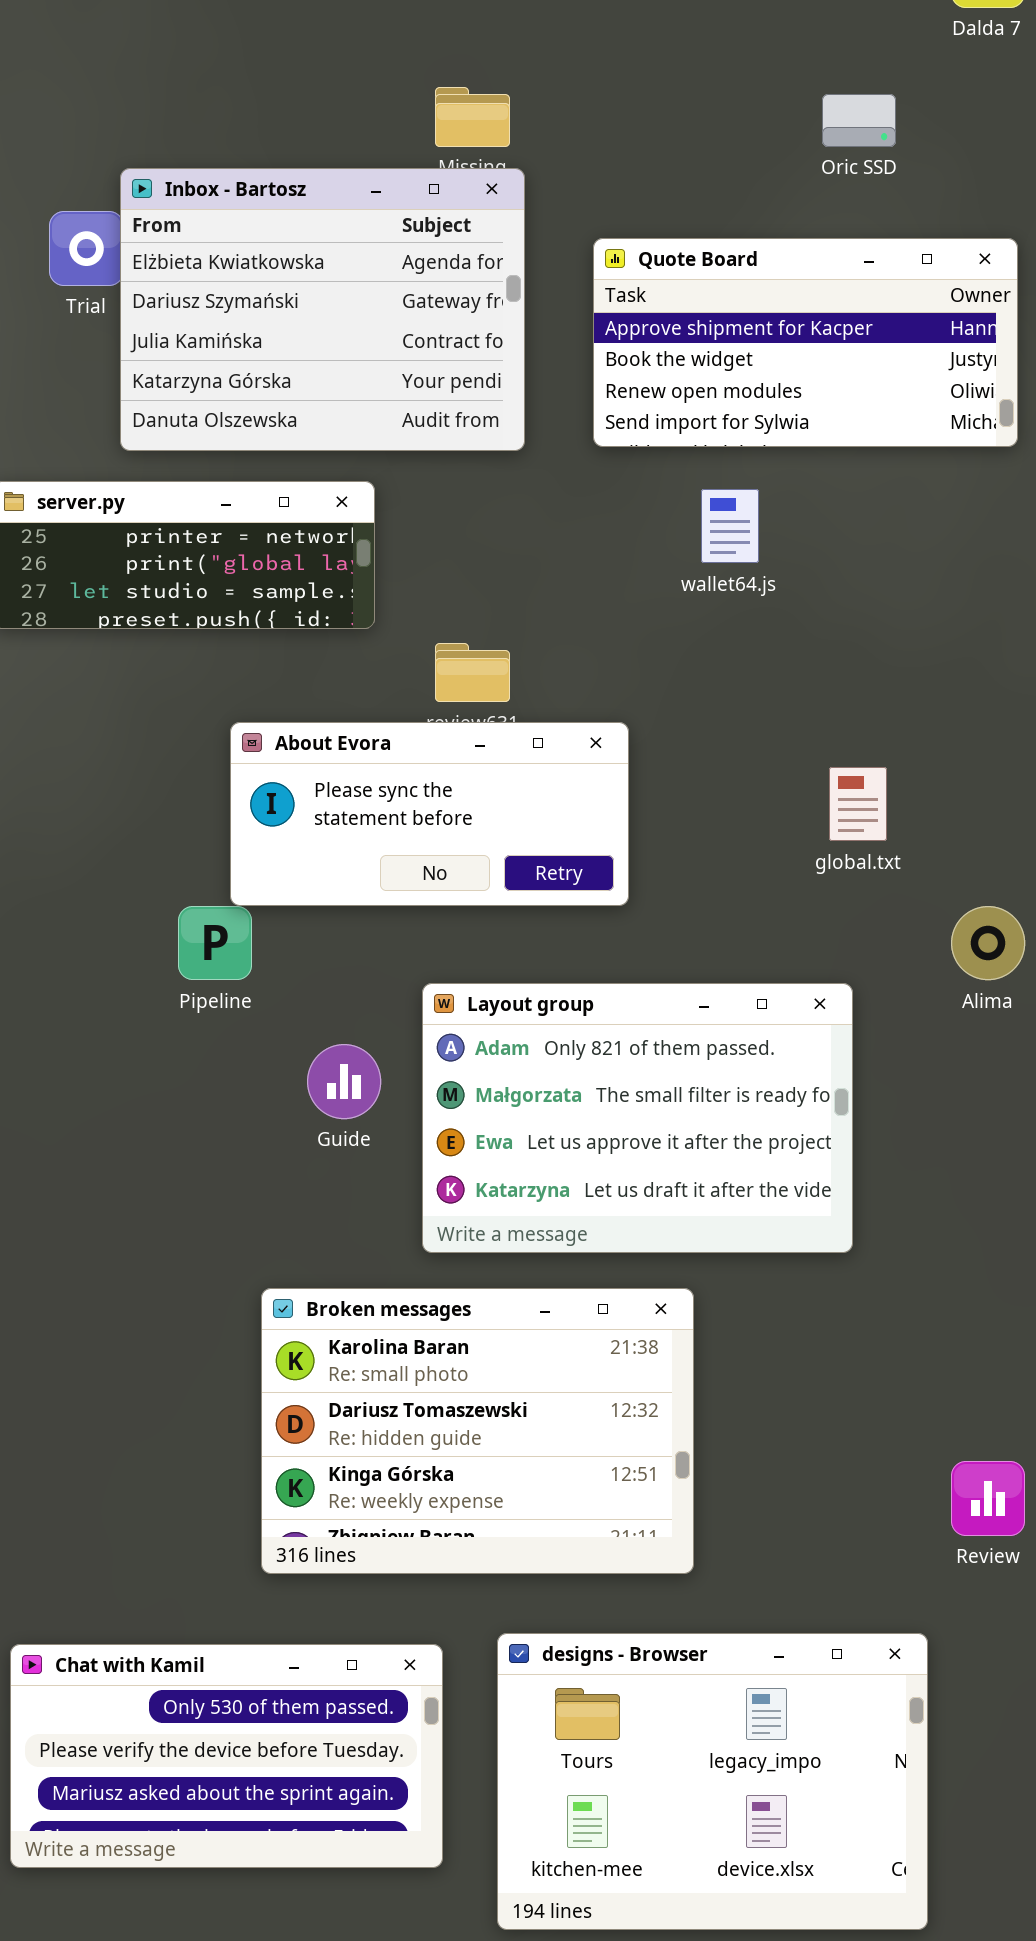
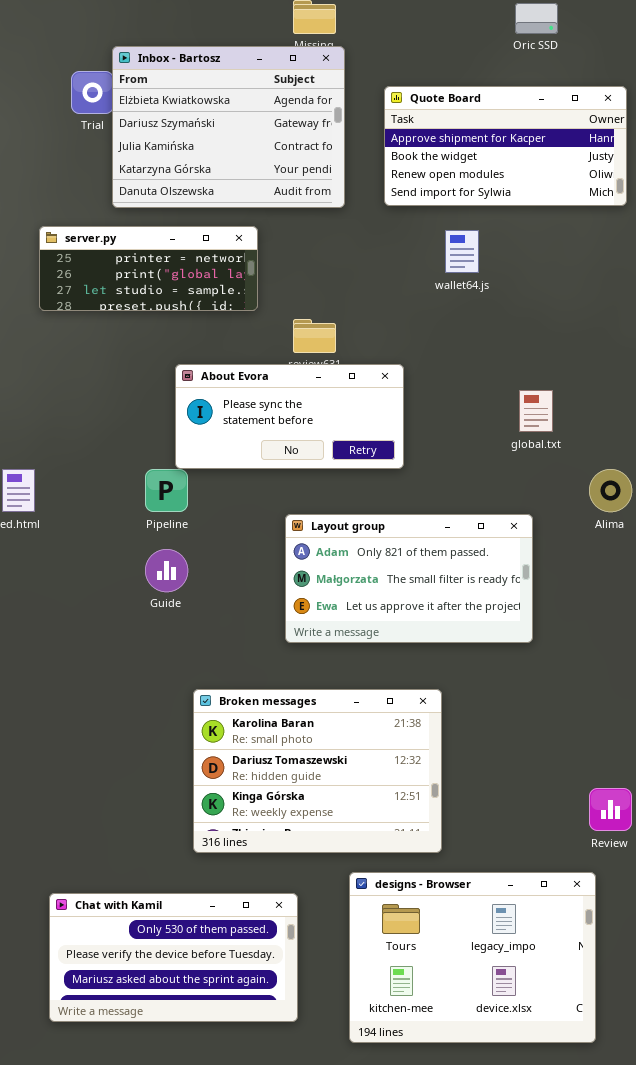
Layout group: [422,983,853,1253] -> [285,514,533,643], resized
Guide: [307,1044,381,1119] -> [145,549,188,592], moved
designs - Browser: [497,1633,928,1930] -> [349,872,596,1043], moved

